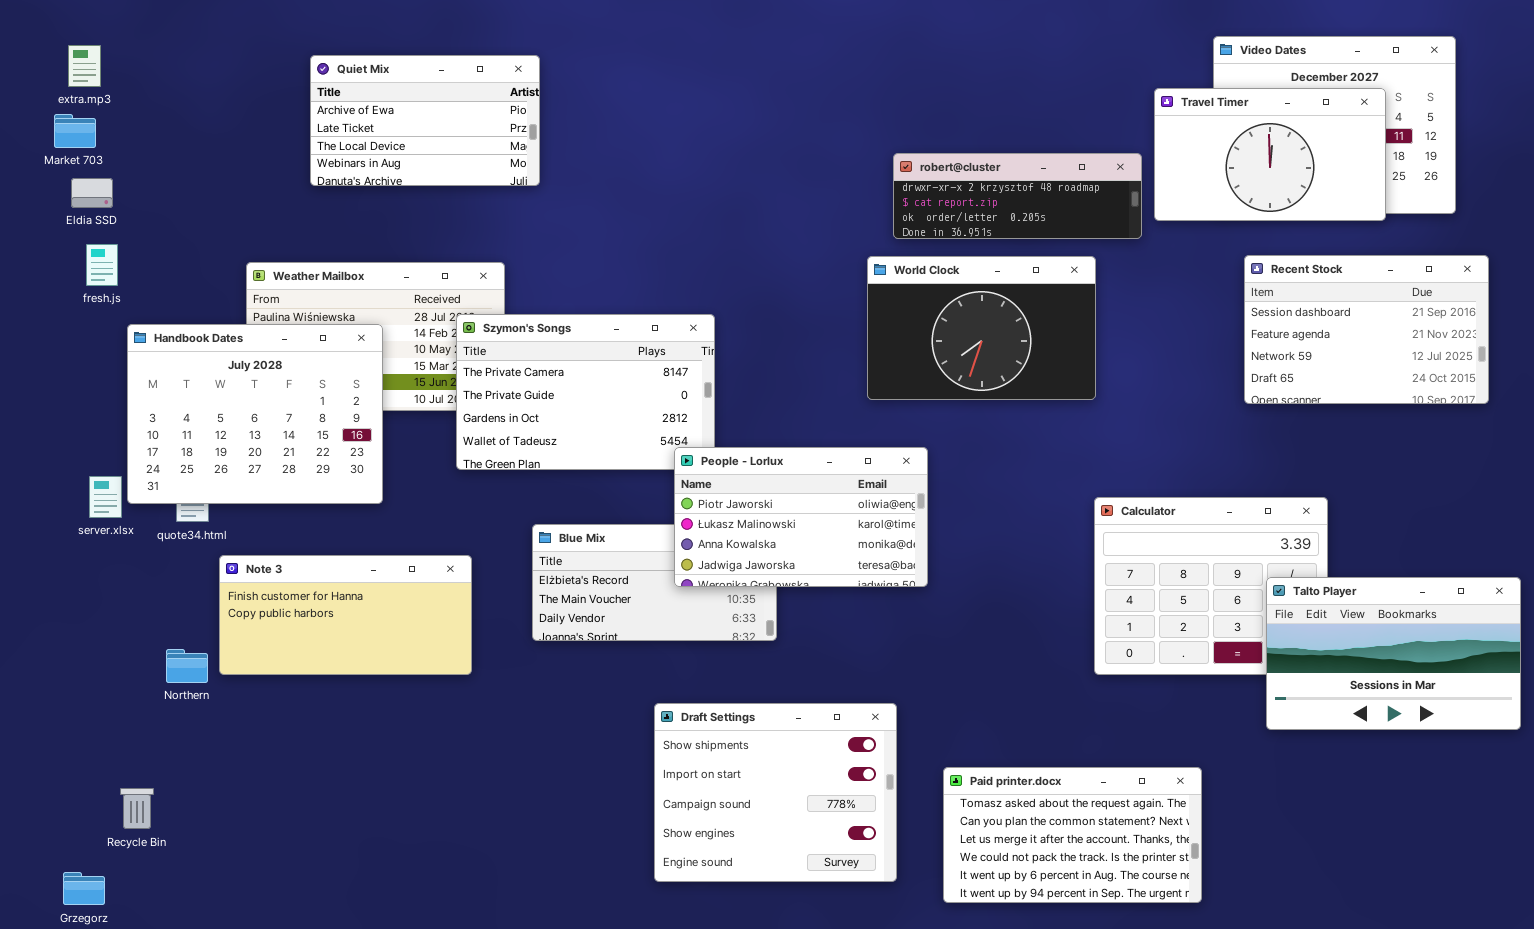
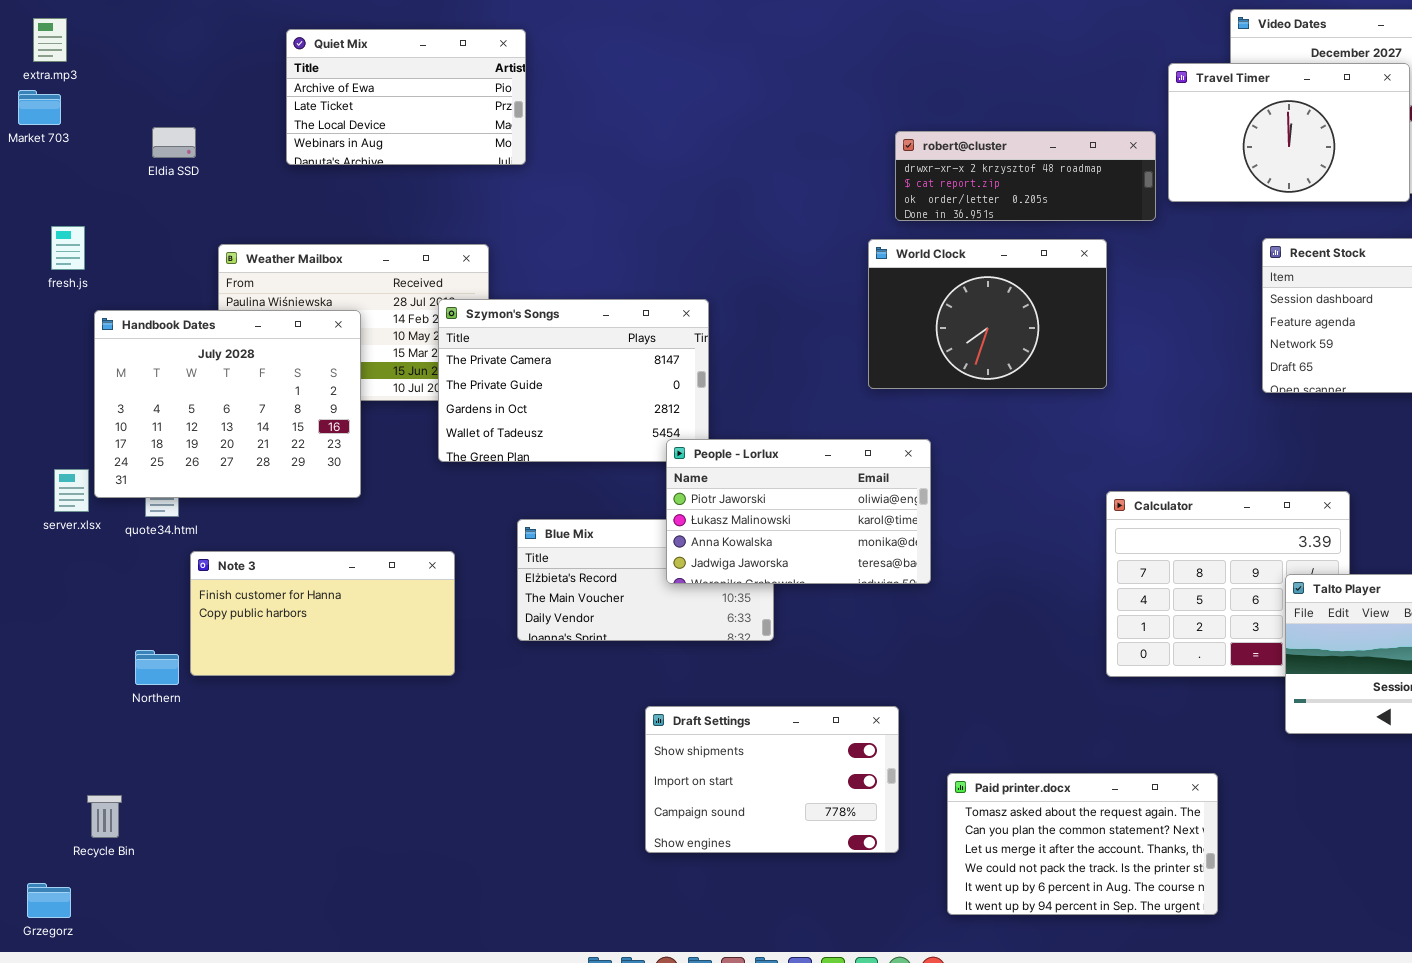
Eldia SSD: [71,178,113,208] -> [152,127,196,158], moved
Draft Settings: [654,703,897,882] -> [645,706,899,853], resized

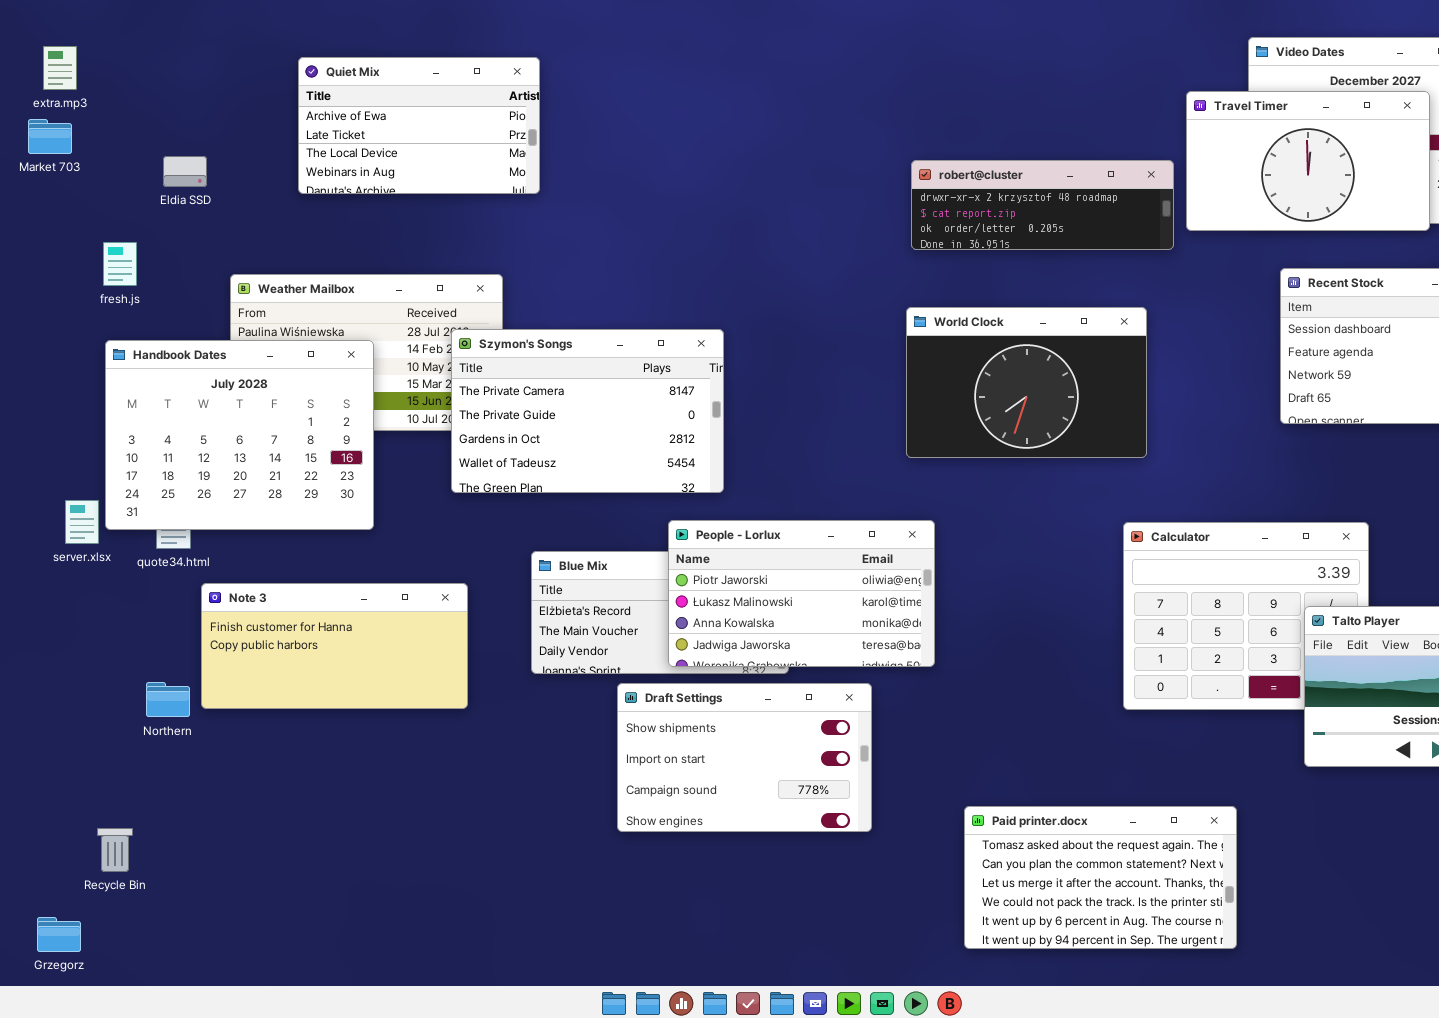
fresh.js: [51,226,85,270] -> [103,242,137,286], moved
World Clock: [868,239,1107,389] -> [906,307,1147,458], moved
People - Lorlux: [666,439,931,584] -> [668,520,935,667], moved
Draft Settings: [645,706,899,853] -> [617,683,872,832], moved

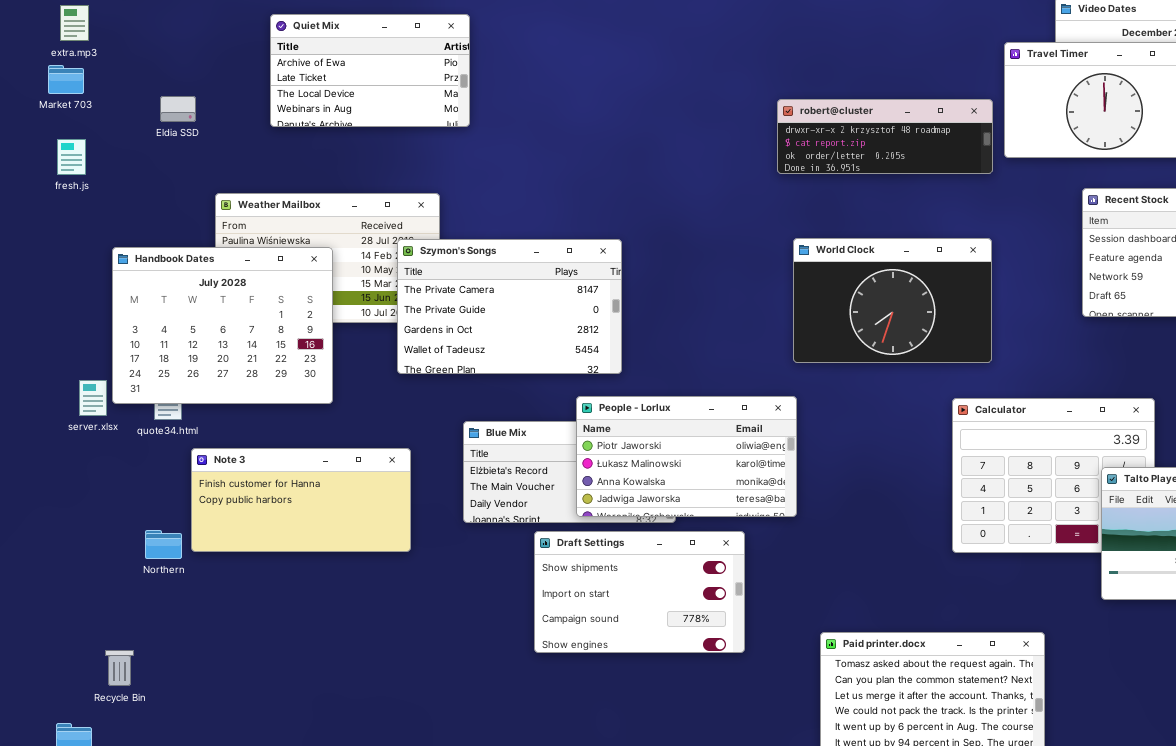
fresh.js: [103,242,137,286] -> [57,139,86,175], moved
World Clock: [906,307,1147,458] -> [793,238,992,363], moved

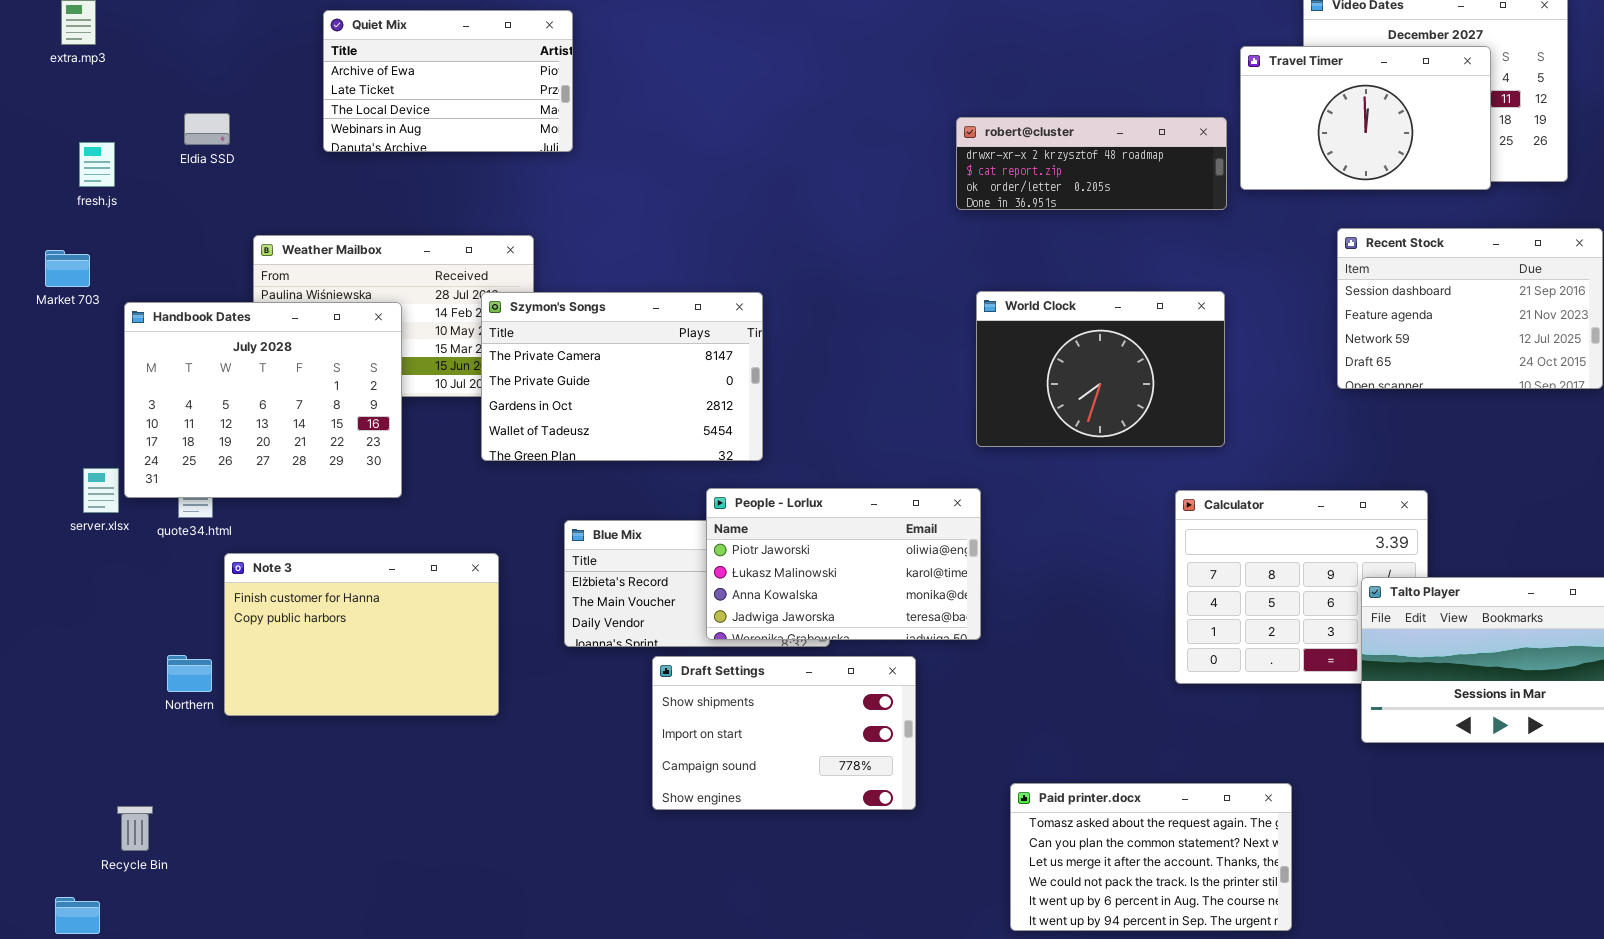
Market 703: [48,65,84,94] -> [45,250,90,287], moved
fresh.js: [57,139,86,175] -> [79,142,115,187], moved
Note 3: [191,448,411,552] -> [224,553,499,716], resized

